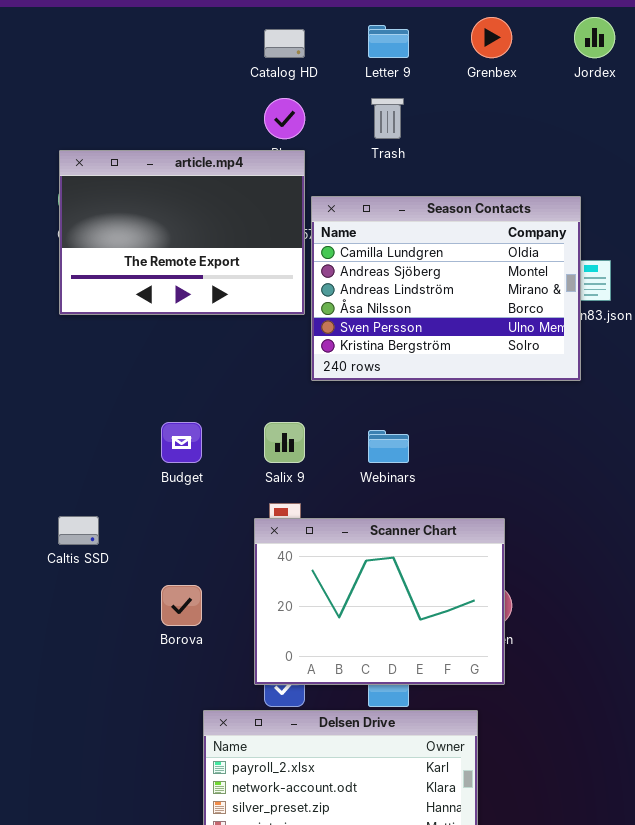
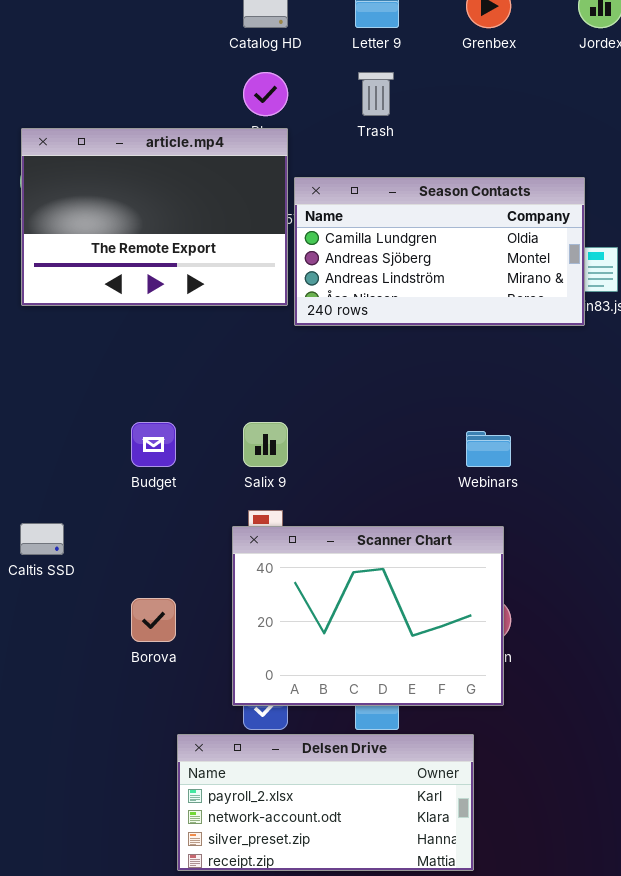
Season Contacts: [311,196,581,381] -> [294,177,585,326], resized
Webinars: [368,430,409,463] -> [466,431,511,467], moved

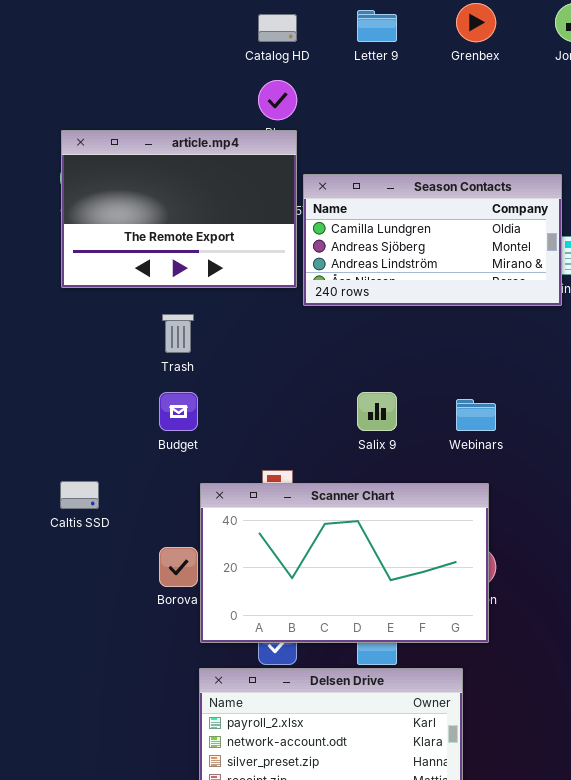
Trash: [358,72,394,116] -> [162,314,194,353], moved
Salix 9: [243,422,288,467] -> [357,392,397,431], moved
Scanner Chart: [232,526,504,706] -> [200,483,489,643], resized

